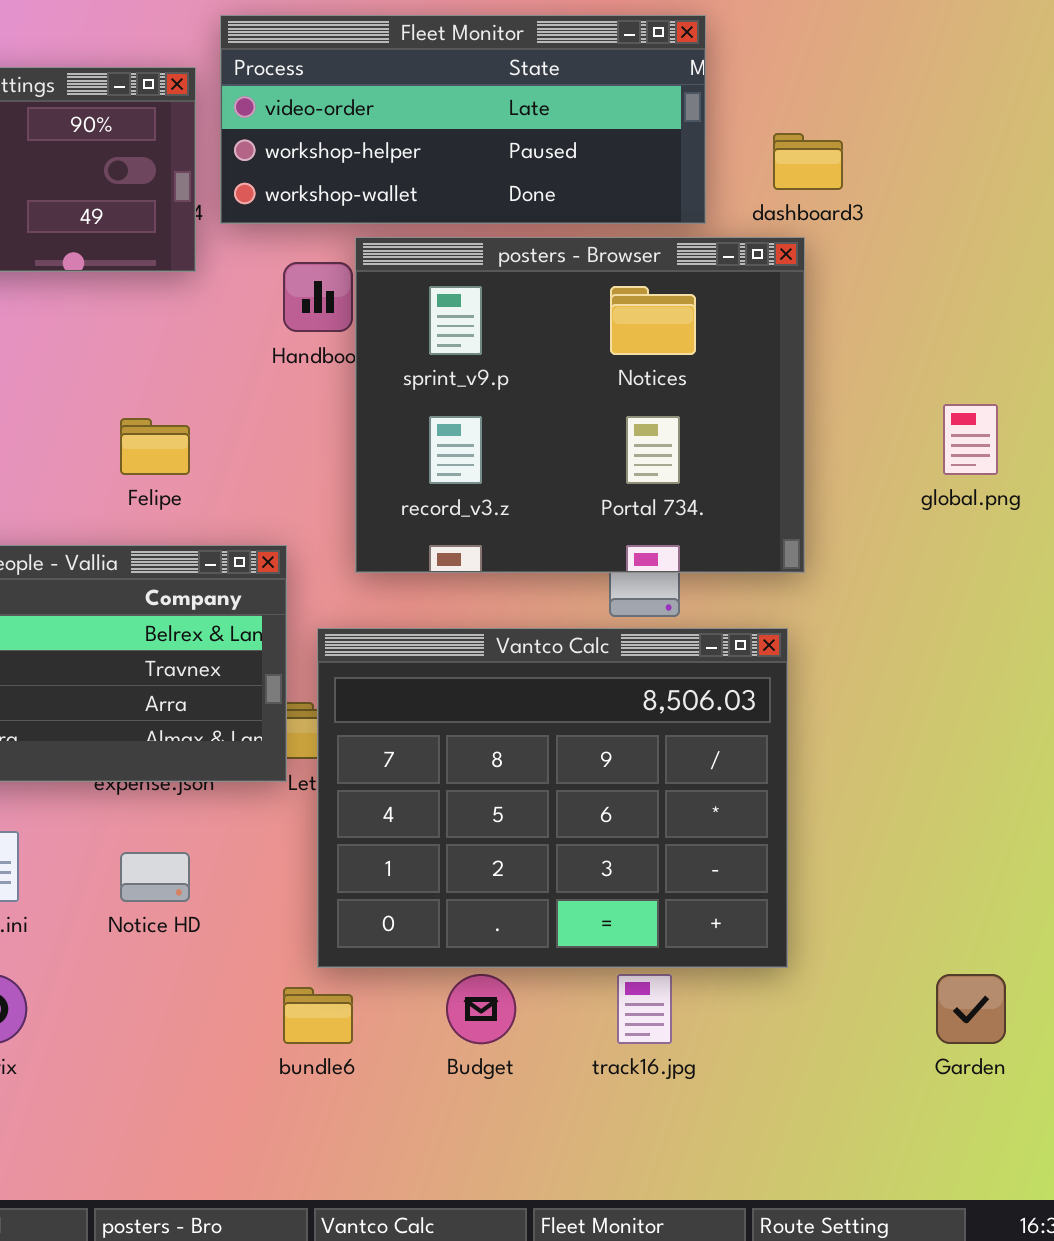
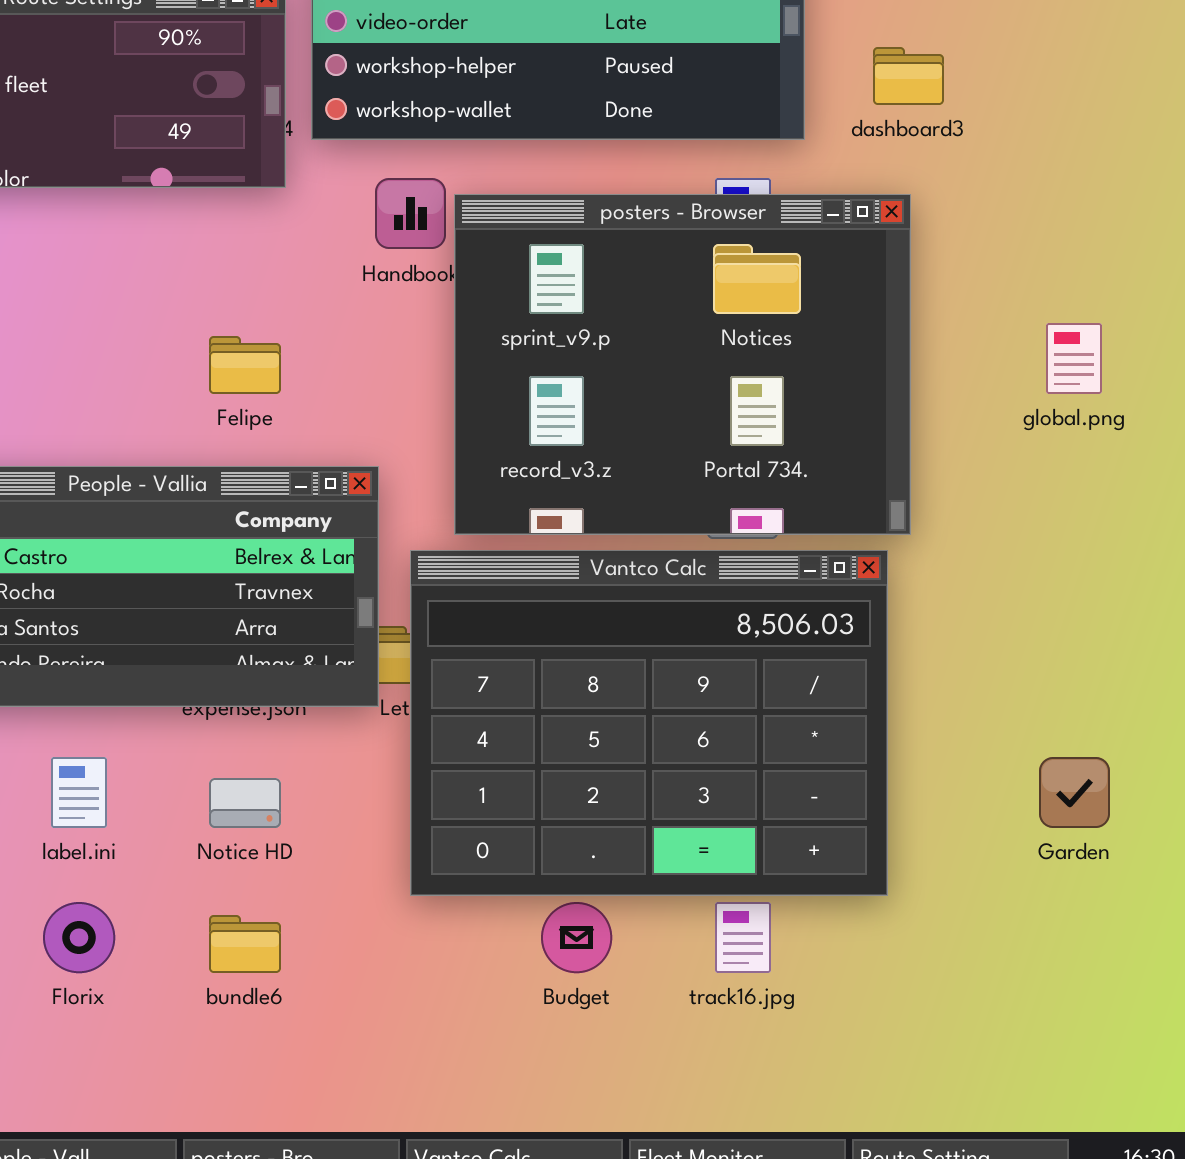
posters - Browser: [355,237,805,573] -> [454,194,911,535], moved
Garden: [936,974,1006,1044] -> [1039,757,1110,828], moved
bundle6: [283,987,353,1044] -> [209,915,281,973], moved

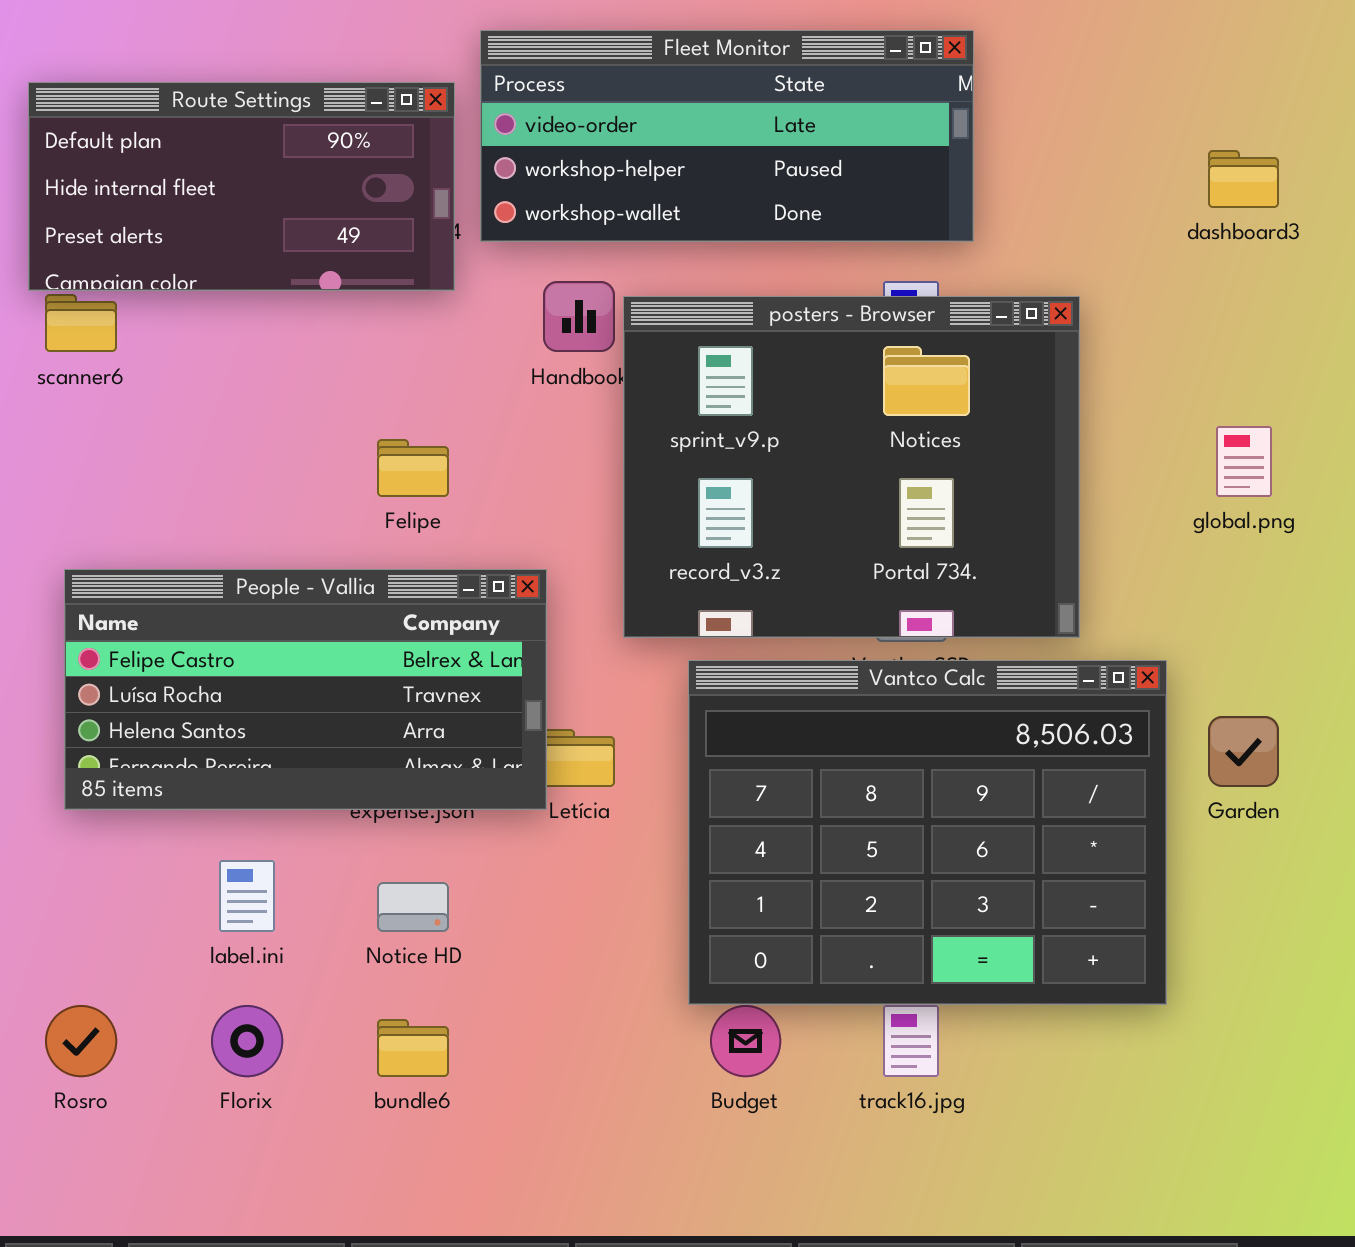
dashboard3: [873,47,944,105] -> [1208,150,1279,208], moved
Vantco Calc: [410,550,888,896] -> [688,660,1167,1005], moved
Garden: [1039,757,1110,828] -> [1208,716,1279,787], moved

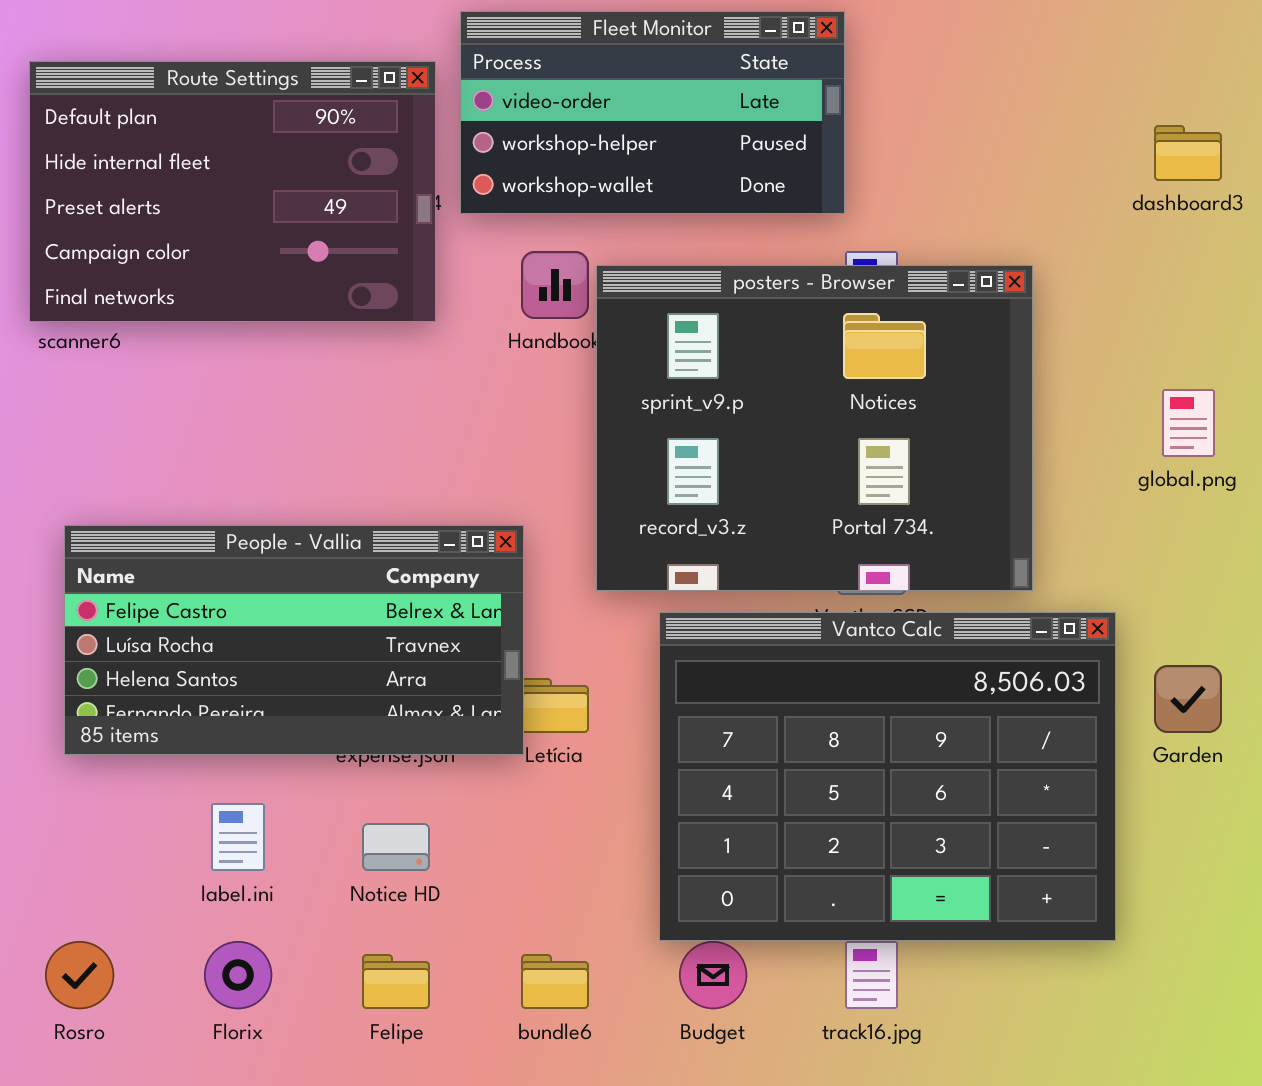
Fleet Monitor: [480,30,974,242] -> [460,11,845,214], resized
Route Settings: [28,82,455,291] -> [29,61,436,322], resized
Felipe: [377,439,449,497] -> [362,954,430,1009], moved
bundle6: [377,1019,449,1077] -> [521,954,589,1009], moved

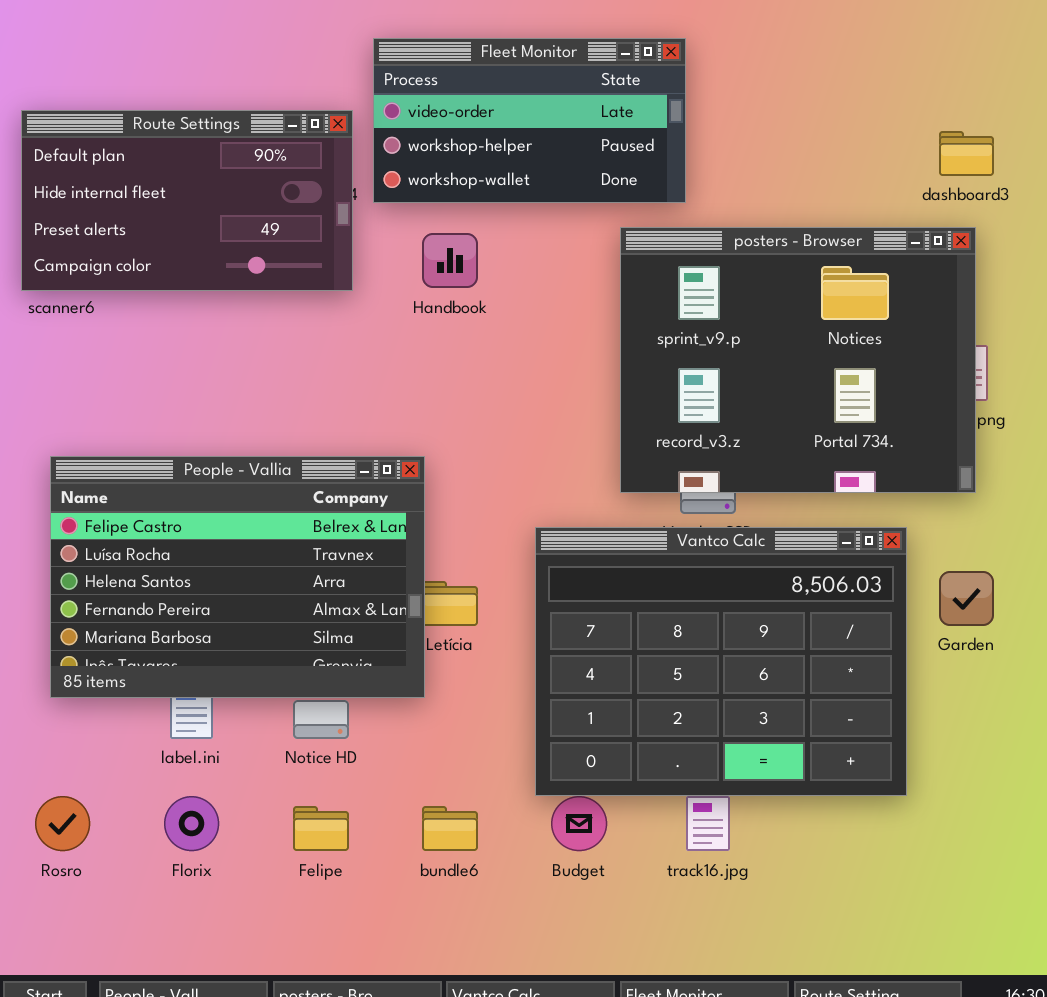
Route Settings: [29,61,436,322] -> [21,110,353,291], resized
posters - Browser: [596,265,1033,591] -> [620,227,976,493], moved
People - Vallia: [64,525,524,755] -> [50,456,425,698], resized

